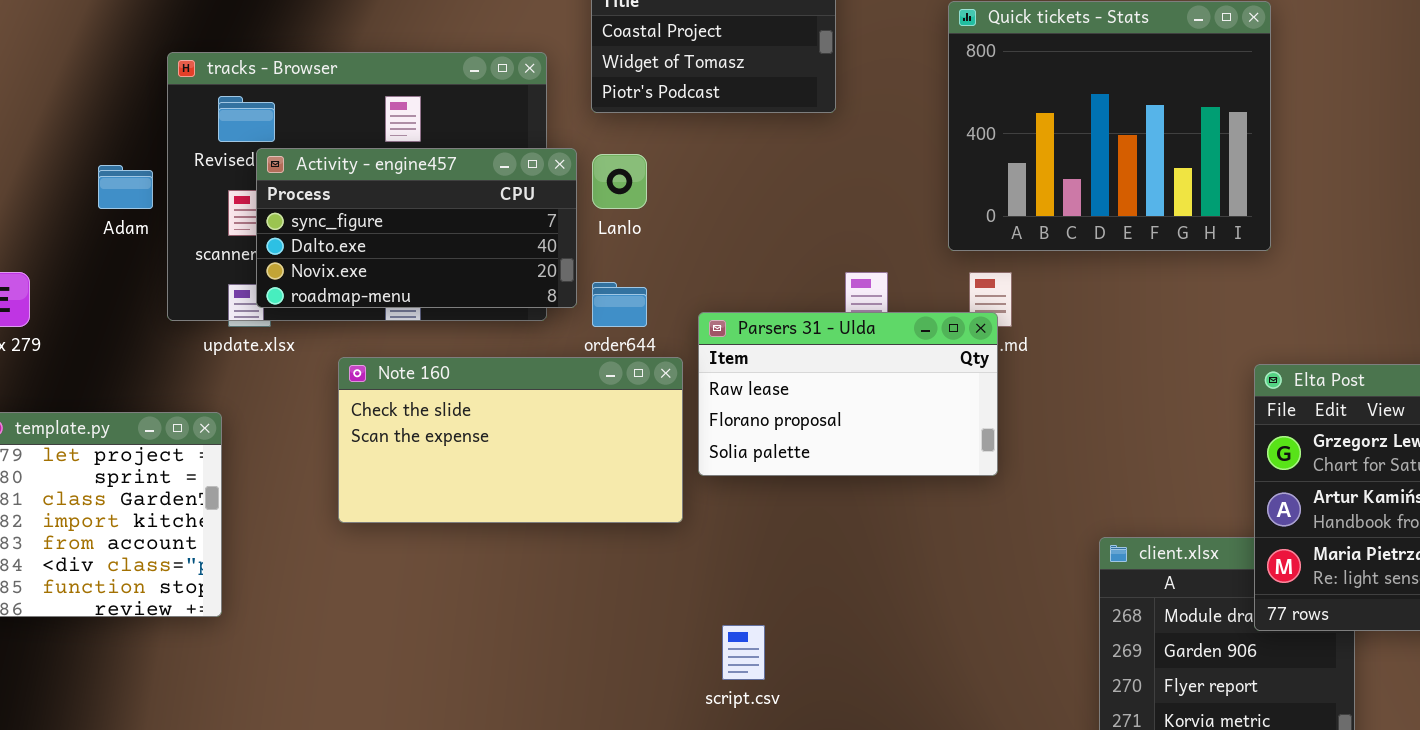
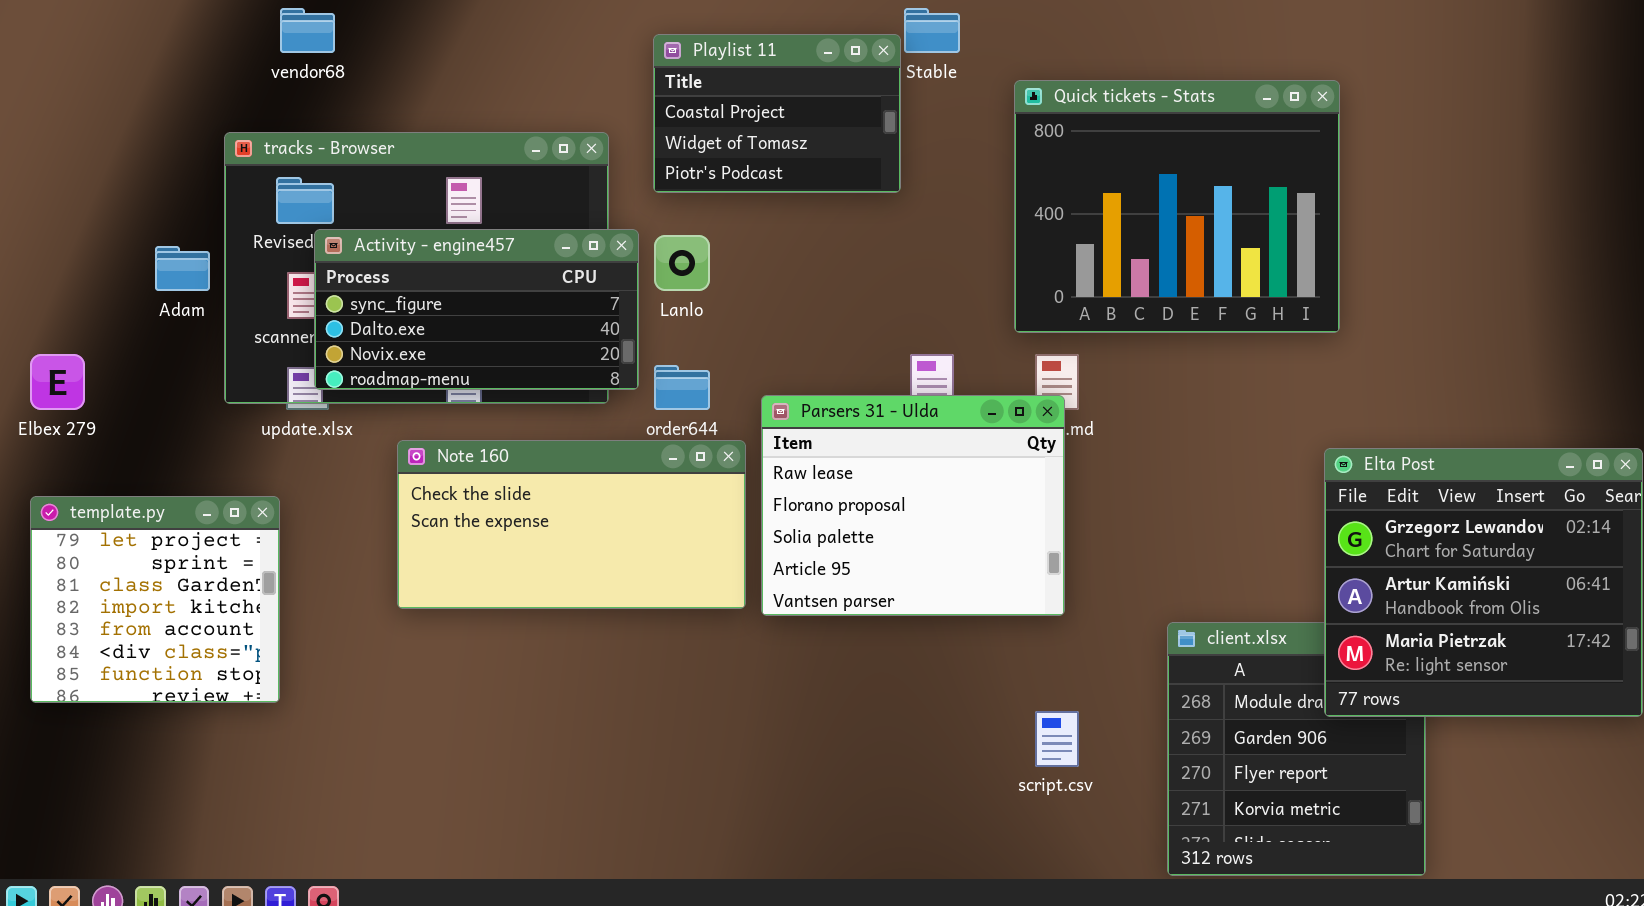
Parsers 31 - Ulda: [698,312,998,476] -> [761,395,1065,616], resized
script.csv: [722,625,765,680] -> [1035,711,1079,767], moved

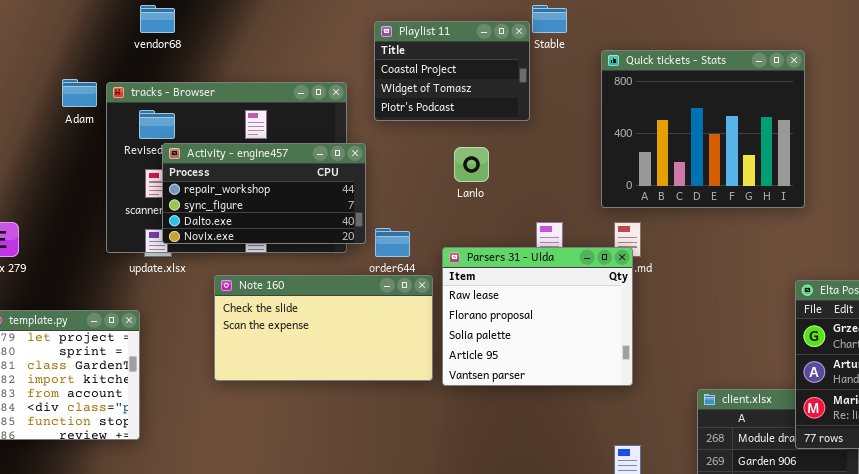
Activity - engine457: [314,229,639,390] -> [162,143,366,244], scrolled up 1 row
Lanlo: [654,235,710,291] -> [454,147,489,182], moved
Adam: [155,246,210,291] -> [62,79,97,107], moved

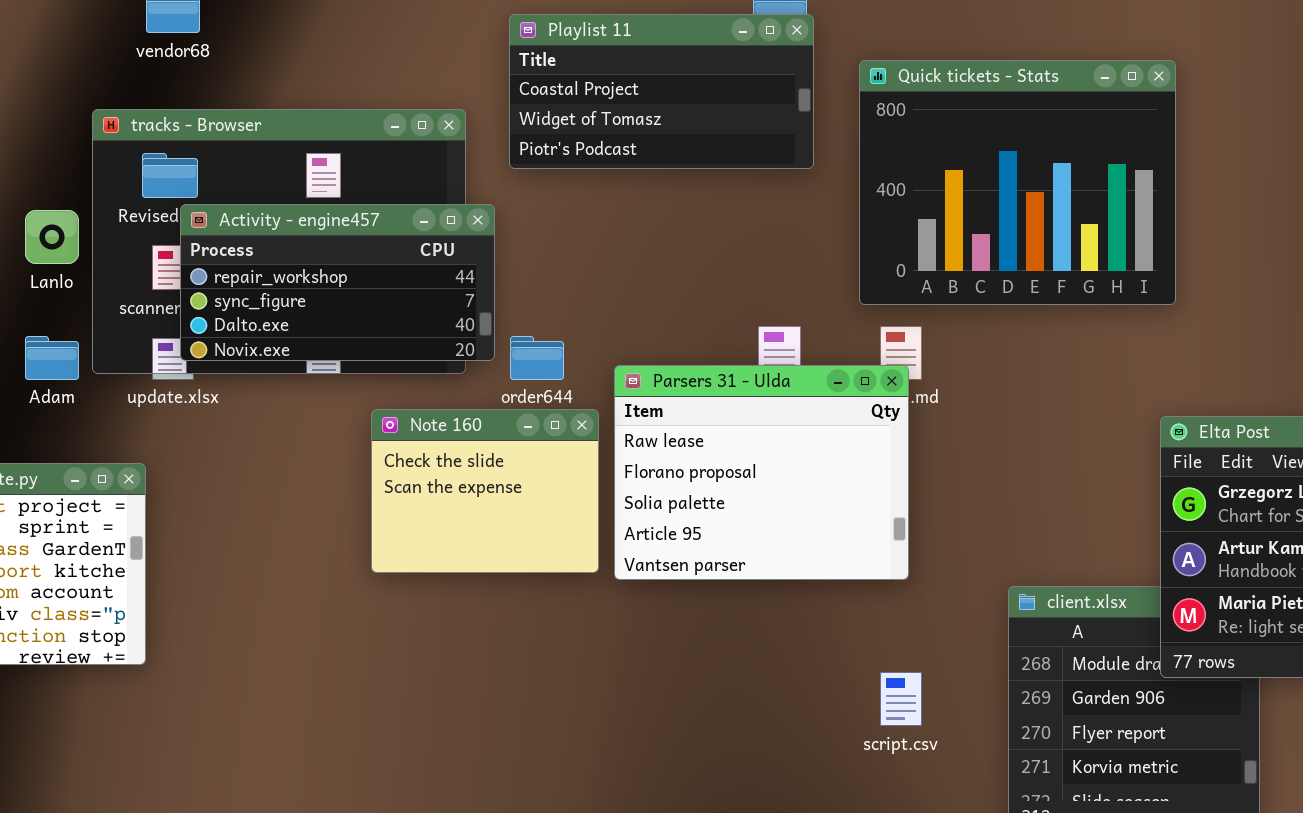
Playlist 11: [374,21,530,121] -> [509,14,814,169], resized
Adam: [62,79,97,107] -> [25,336,79,380], moved
Lanlo: [454,147,489,182] -> [25,210,79,264], moved
Note 160: [214,275,433,381] -> [371,409,599,573], resized

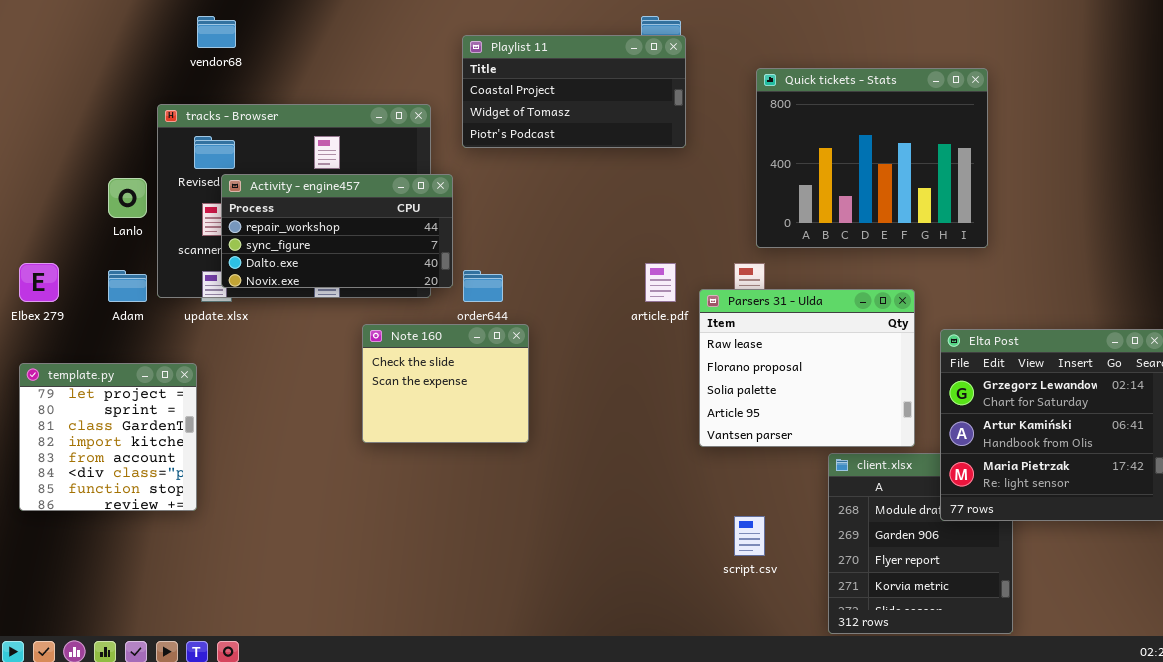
Quick tickets - Stats: [859,60,1176,305] -> [756,68,988,248], moved
Parsers 31 - Ulda: [614,365,909,580] -> [699,289,915,447], moved

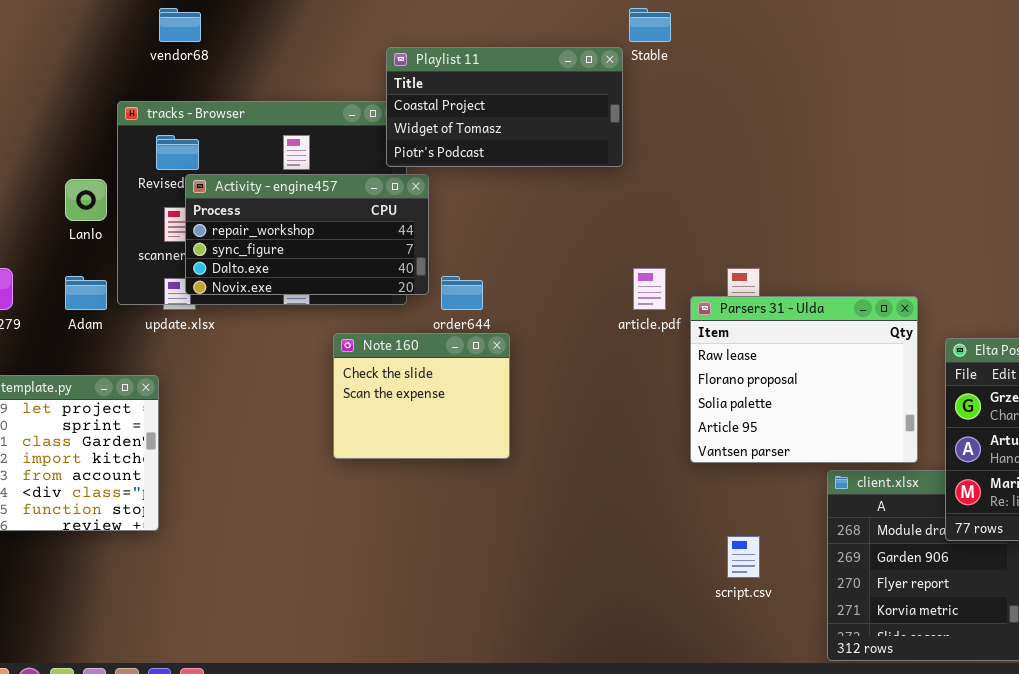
Playlist 11: [462,35,686,148] -> [386,47,623,167], moved
Quick tickets - Stats: [756,68,988,248] -> none, closed

